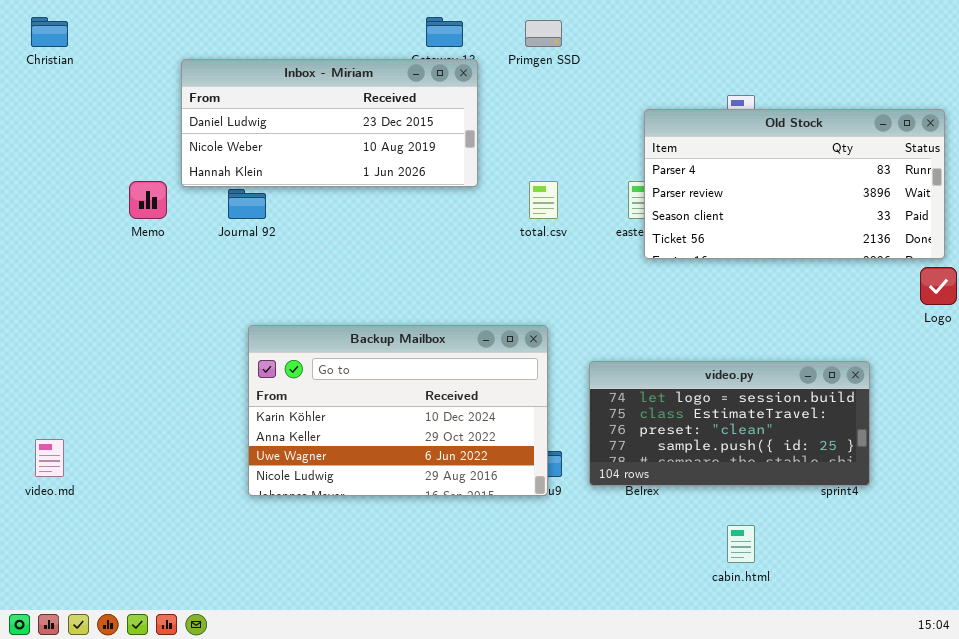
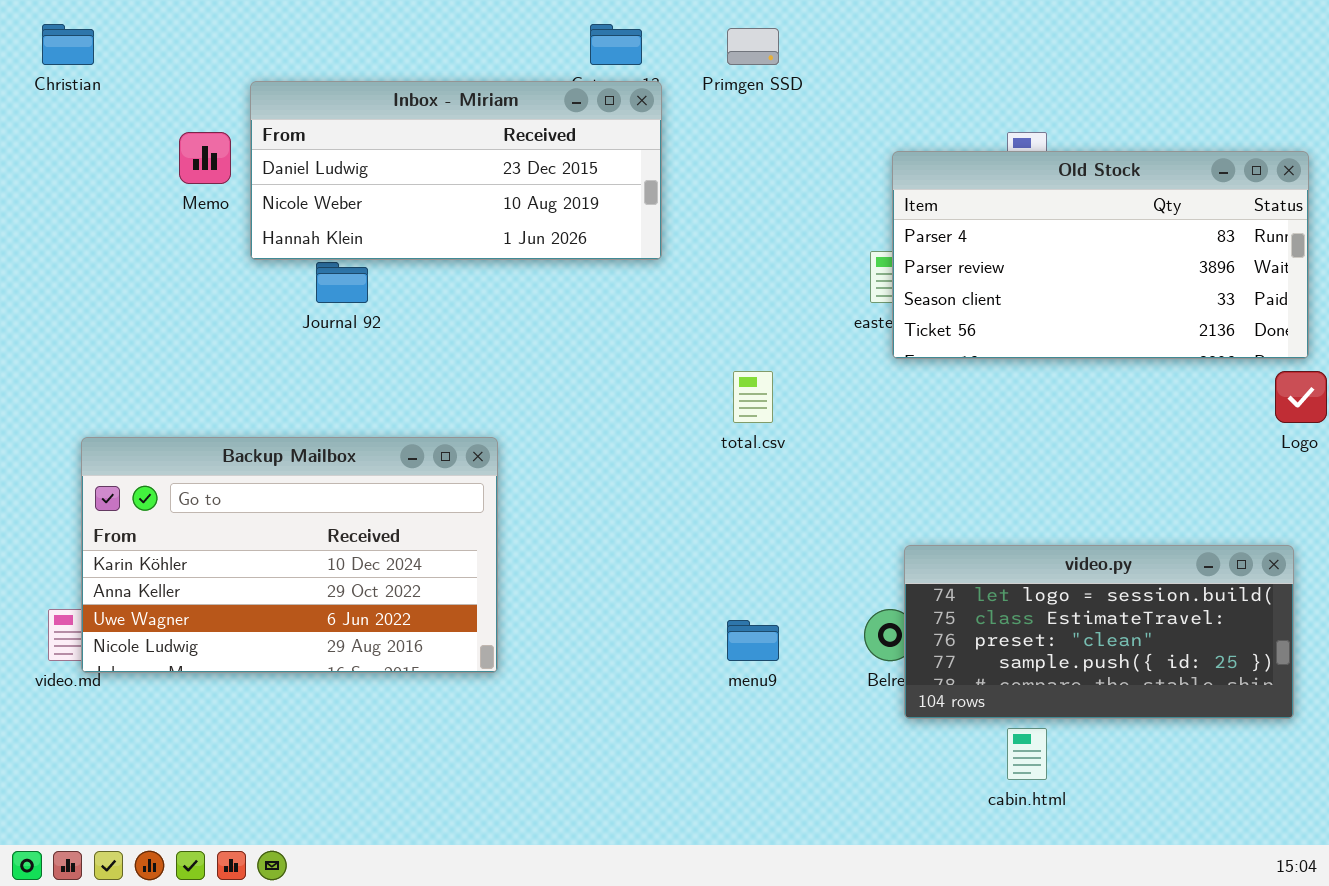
Memo: [129,181,167,219] -> [179,132,231,184], moved
total.csv: [529,181,558,219] -> [733,371,773,423], moved
Backup Mailbox: [248,325,548,496] -> [81,437,498,673], moved
video.py: [589,361,870,486] -> [904,545,1294,719], moved

